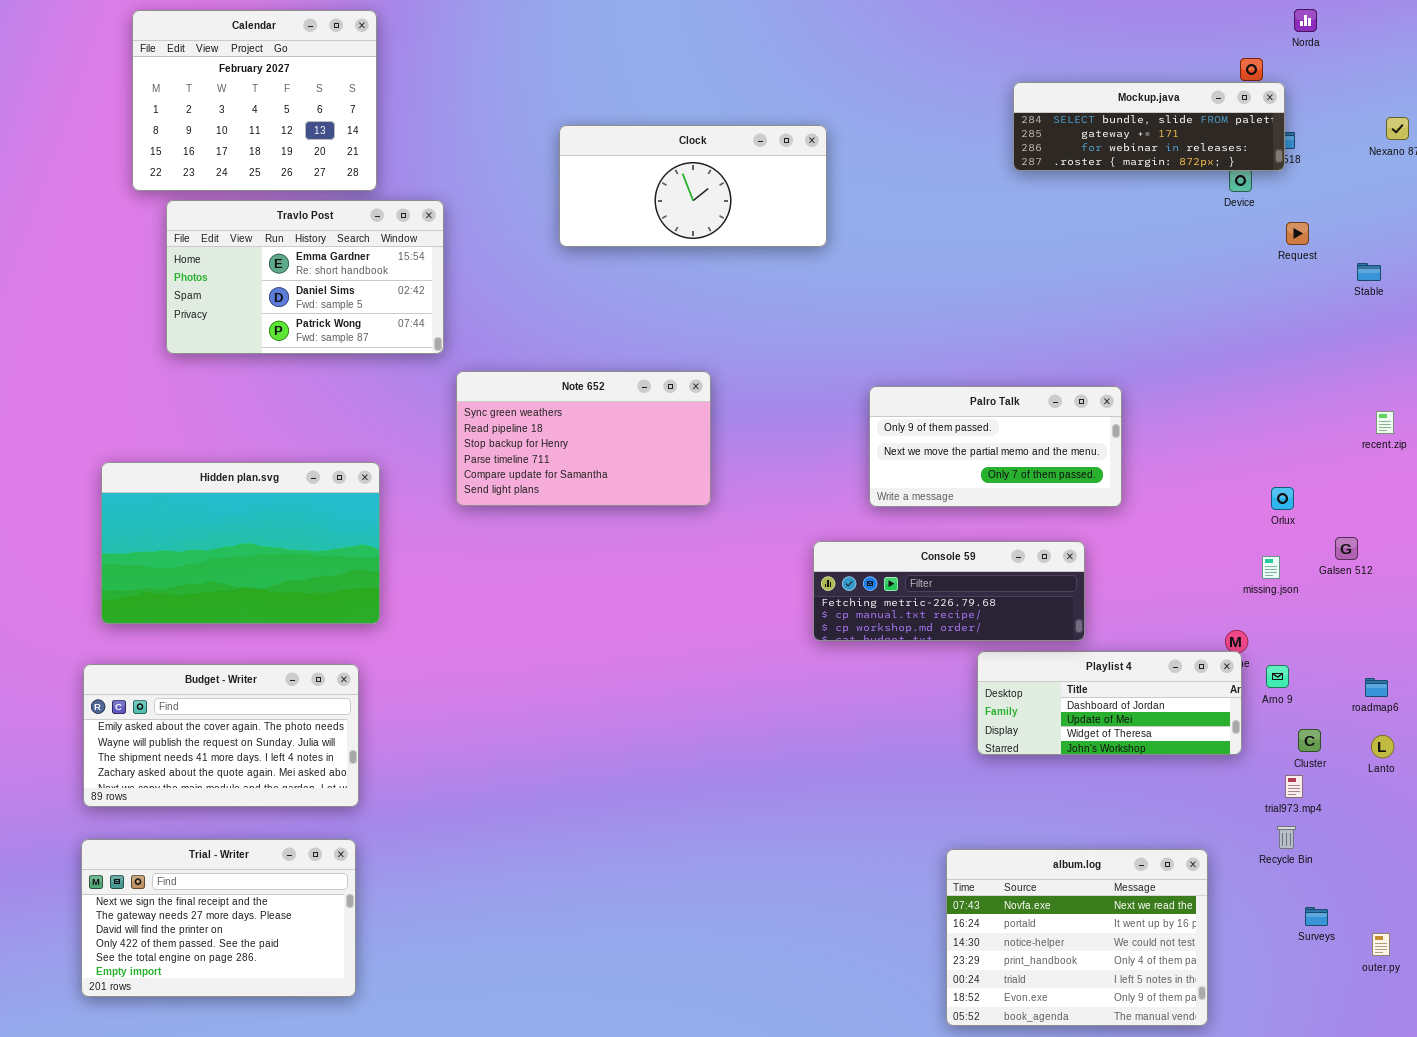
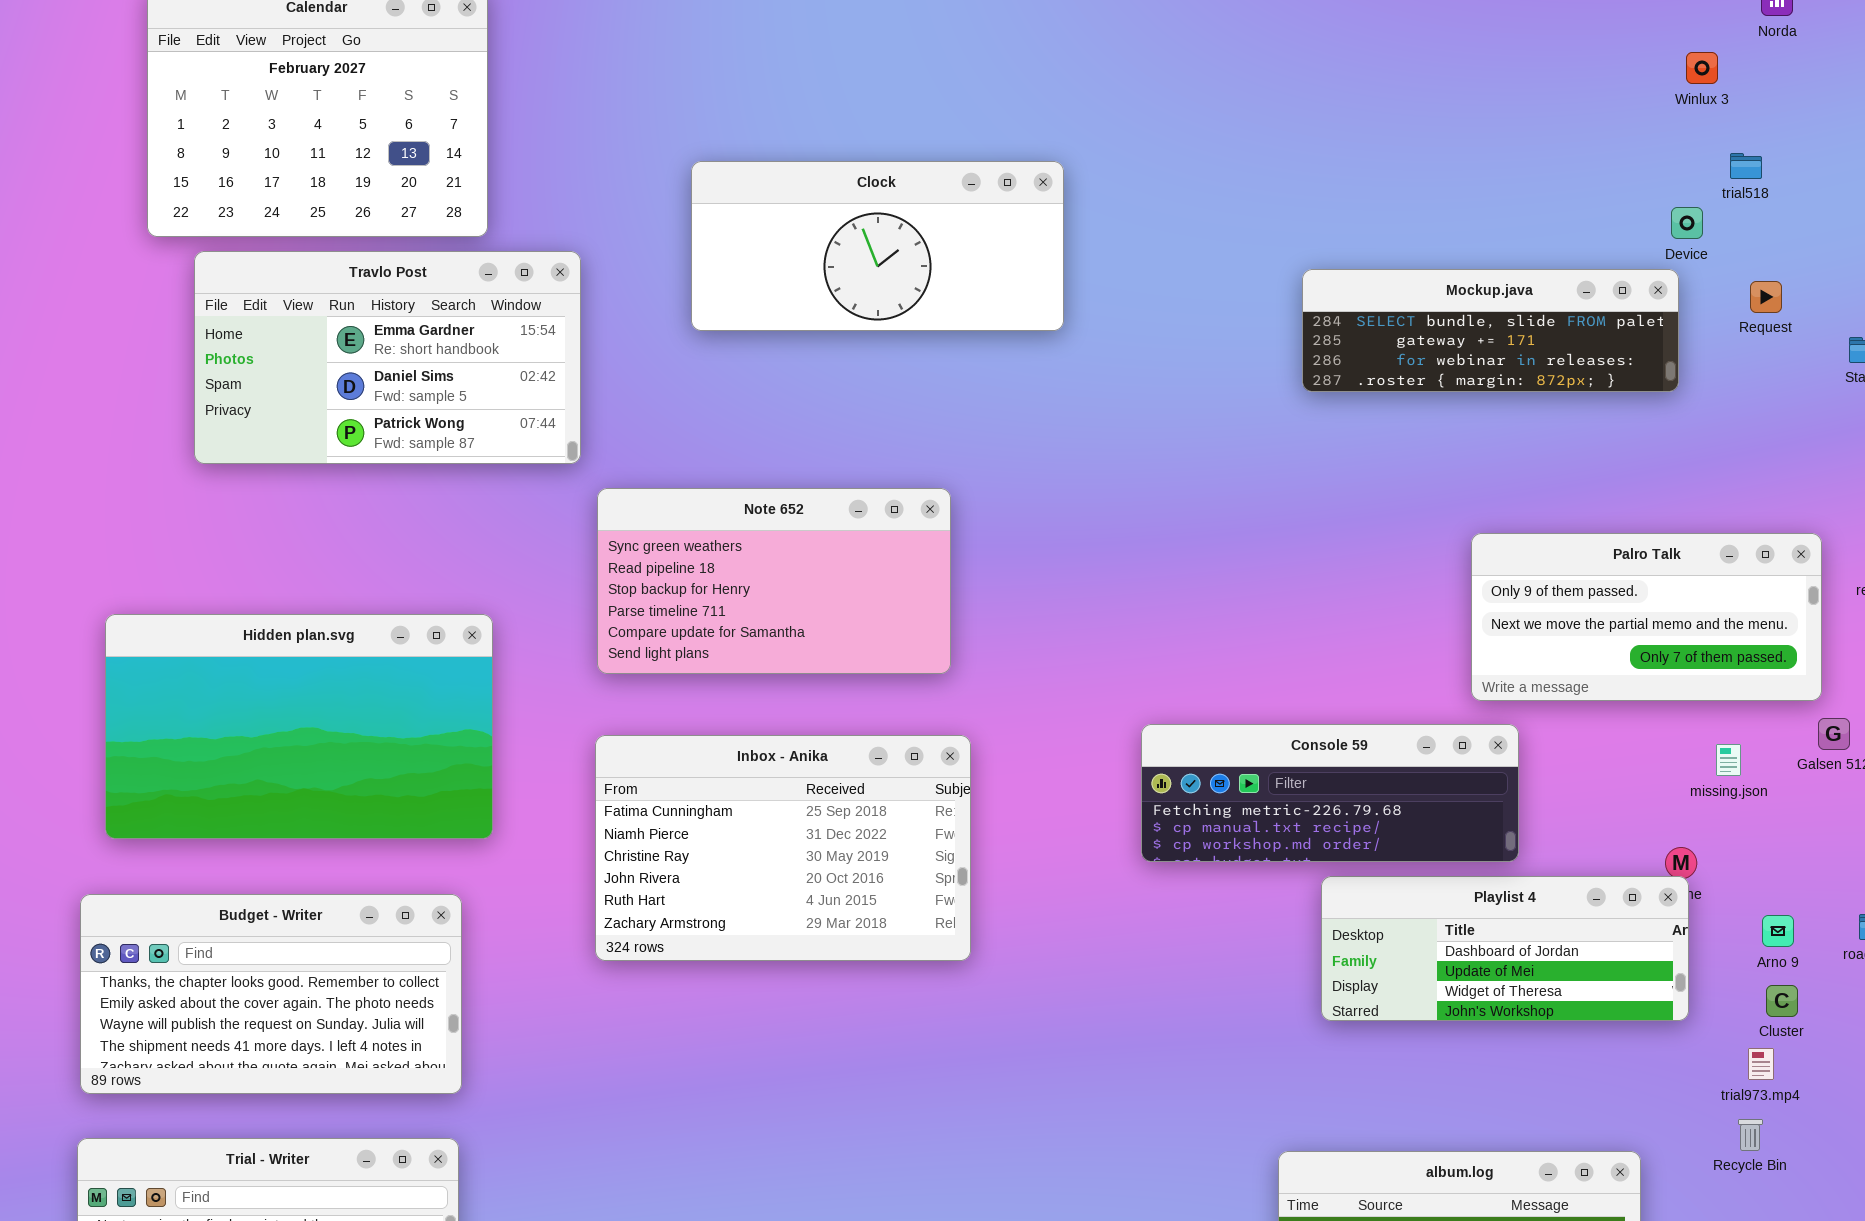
Mockup.java: [1013,82,1285,171] -> [1302,269,1679,392], moved
Clock: [559,125,827,247] -> [691,161,1064,331], moved
Palro Talk: [869,386,1122,507] -> [1471,533,1822,701], moved
Console 59: [813,541,1085,641] -> [1141,724,1519,862], moved
Inbox - Anika: none -> [595,735,971,961], opened
Budget - Writer: [83,664,359,807] -> [80,894,462,1094], scrolled up 1 row
Arno 9: [1266,665,1289,688] -> [1762,915,1794,947], moved

